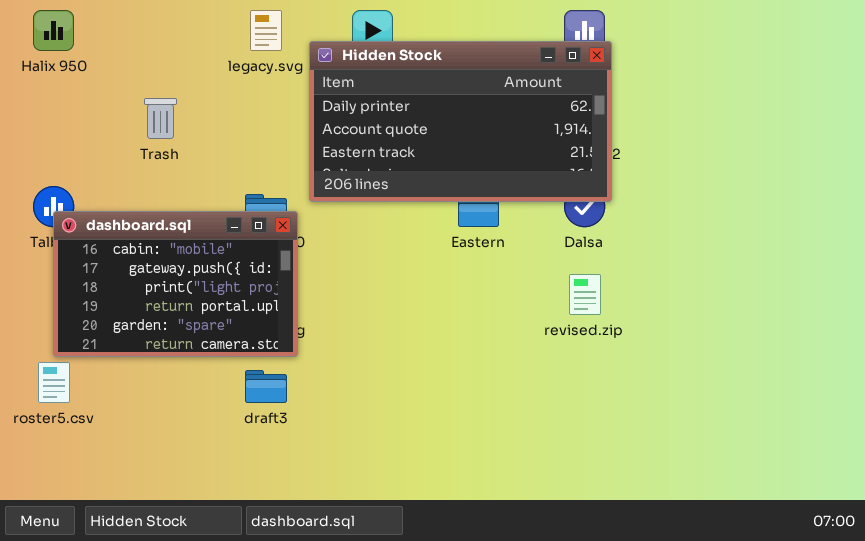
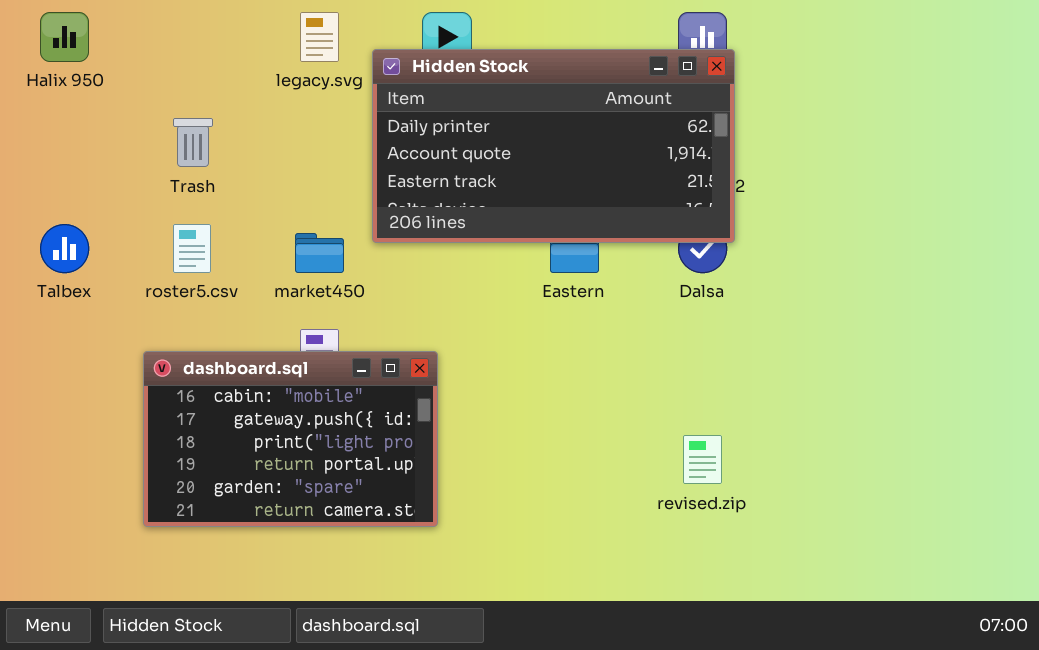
dashboard.sql: [53,211,298,357] -> [143,351,438,527], moved
revised.zip: [569,274,601,315] -> [683,435,722,484], moved
roster5.csv: [38,362,70,403] -> [173,224,211,273], moved

